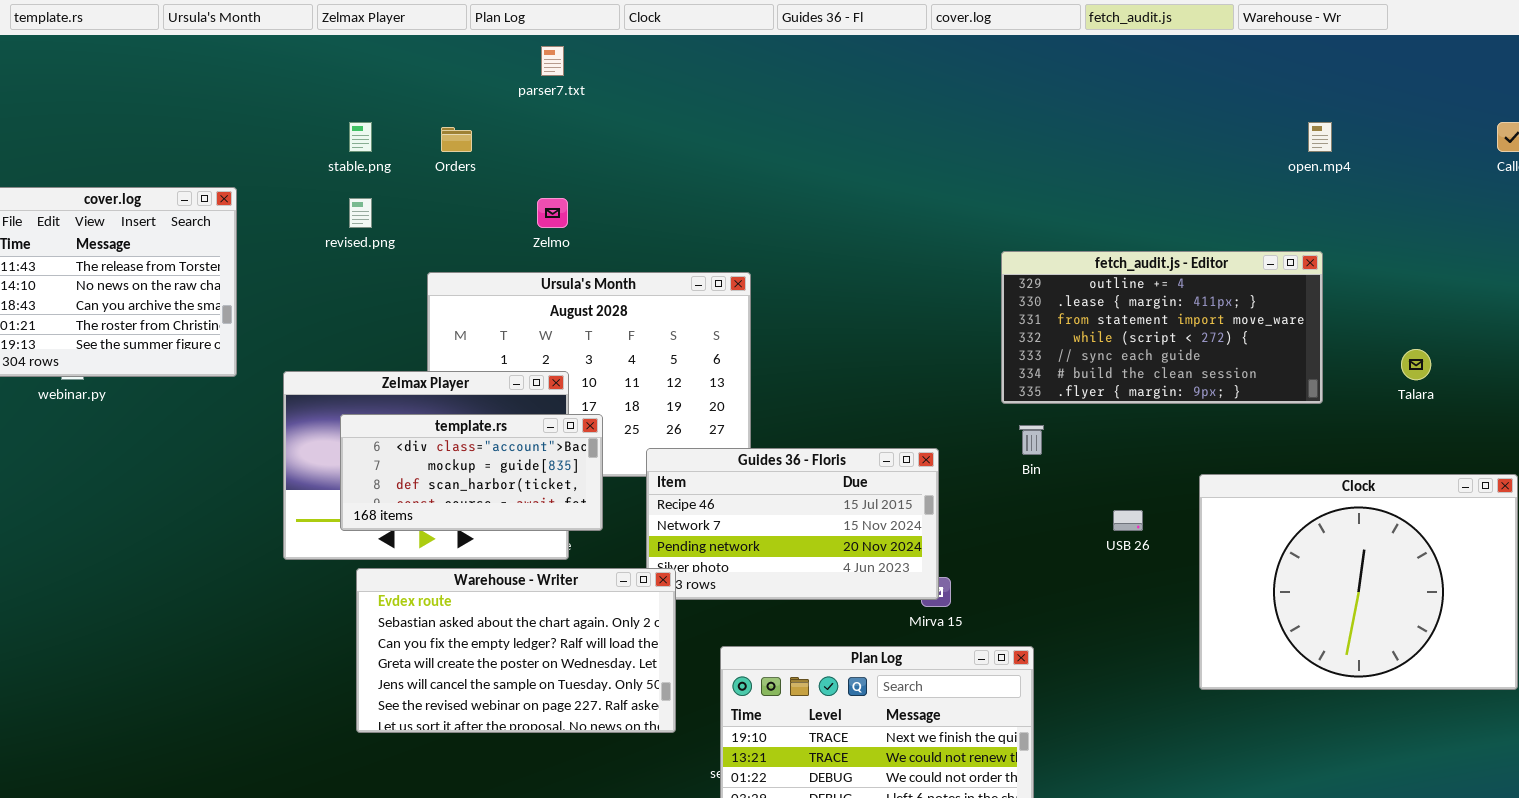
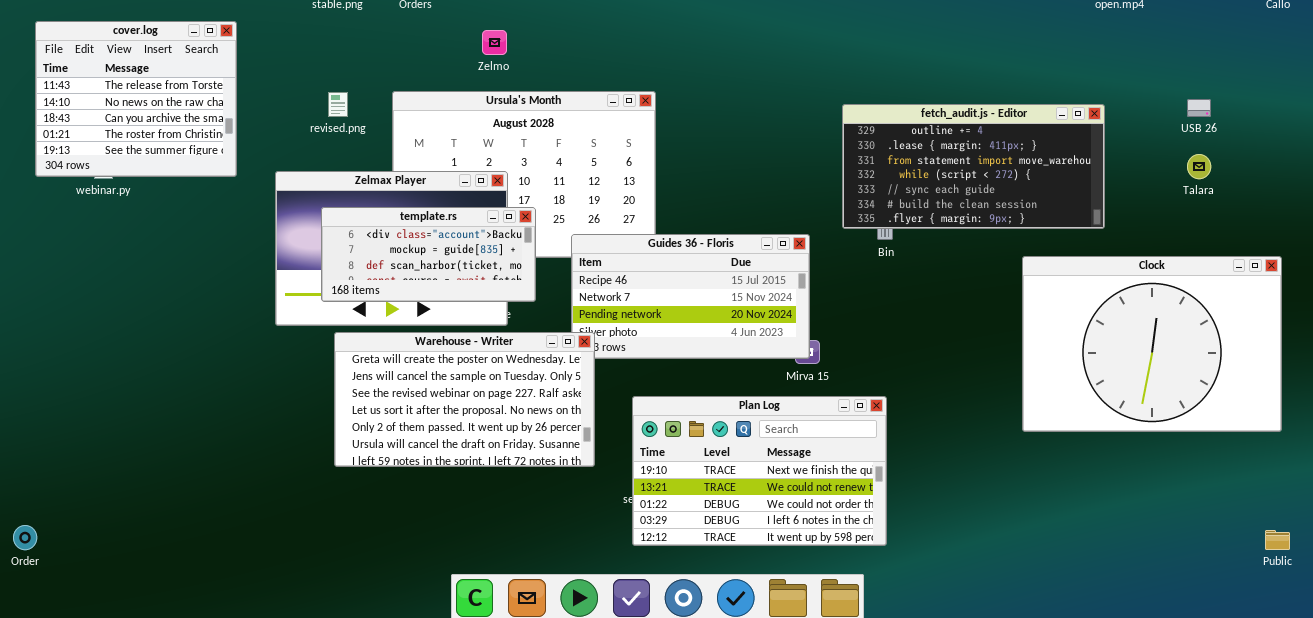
revised.png: [349,198,372,228] -> [328,92,348,117], moved
fetch_audit.js - Editor: [1001,251,1323,404] -> [842,104,1105,229], moved
USB 26: [1113,510,1143,531] -> [1187,99,1211,117], moved
Warehouse - Writer: [356,568,676,733] -> [334,332,595,467], scrolled down 3 rows

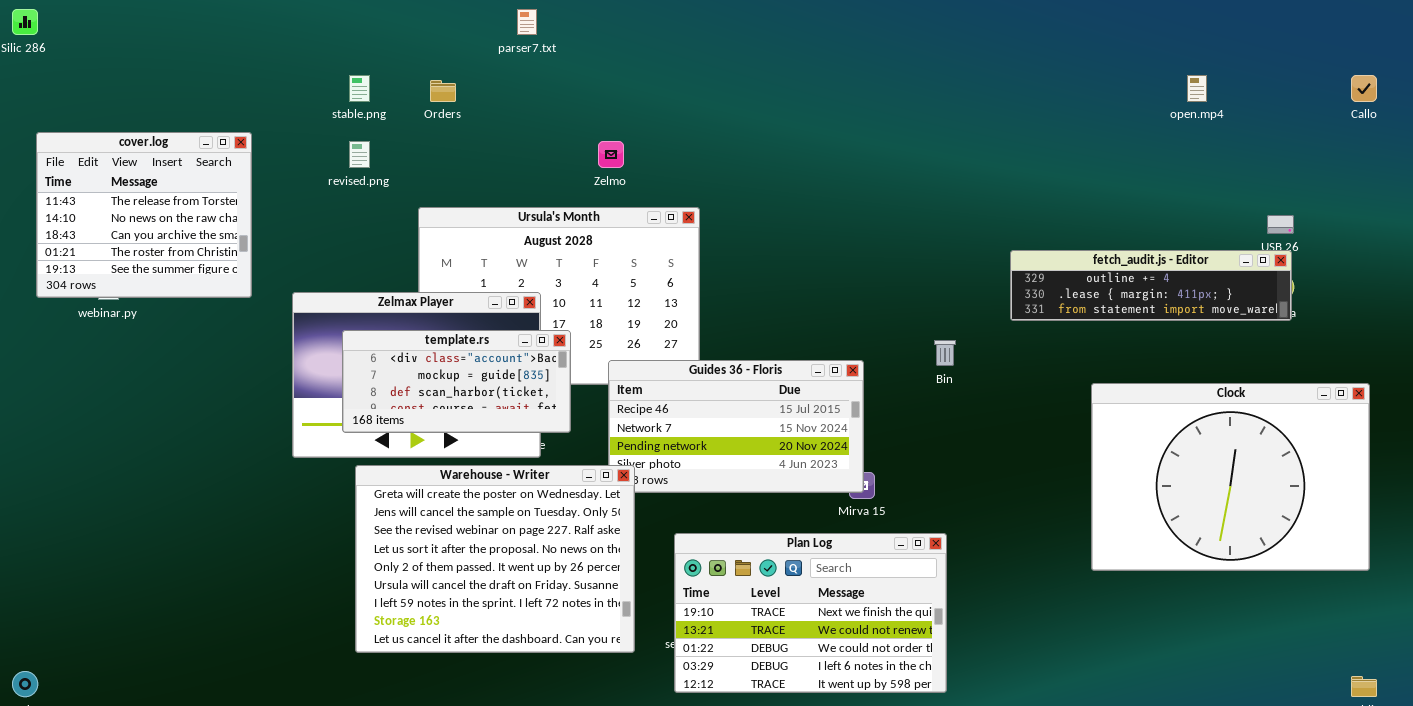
Zelmo: [482,30,507,55] -> [598,141,624,168], moved
revised.png: [328,92,348,117] -> [349,141,370,168], moved
fetch_audit.js - Editor: [842,104,1105,229] -> [1010,250,1292,321], moved, resized
Warehouse - Writer: [334,332,595,467] -> [355,465,635,653], resized

